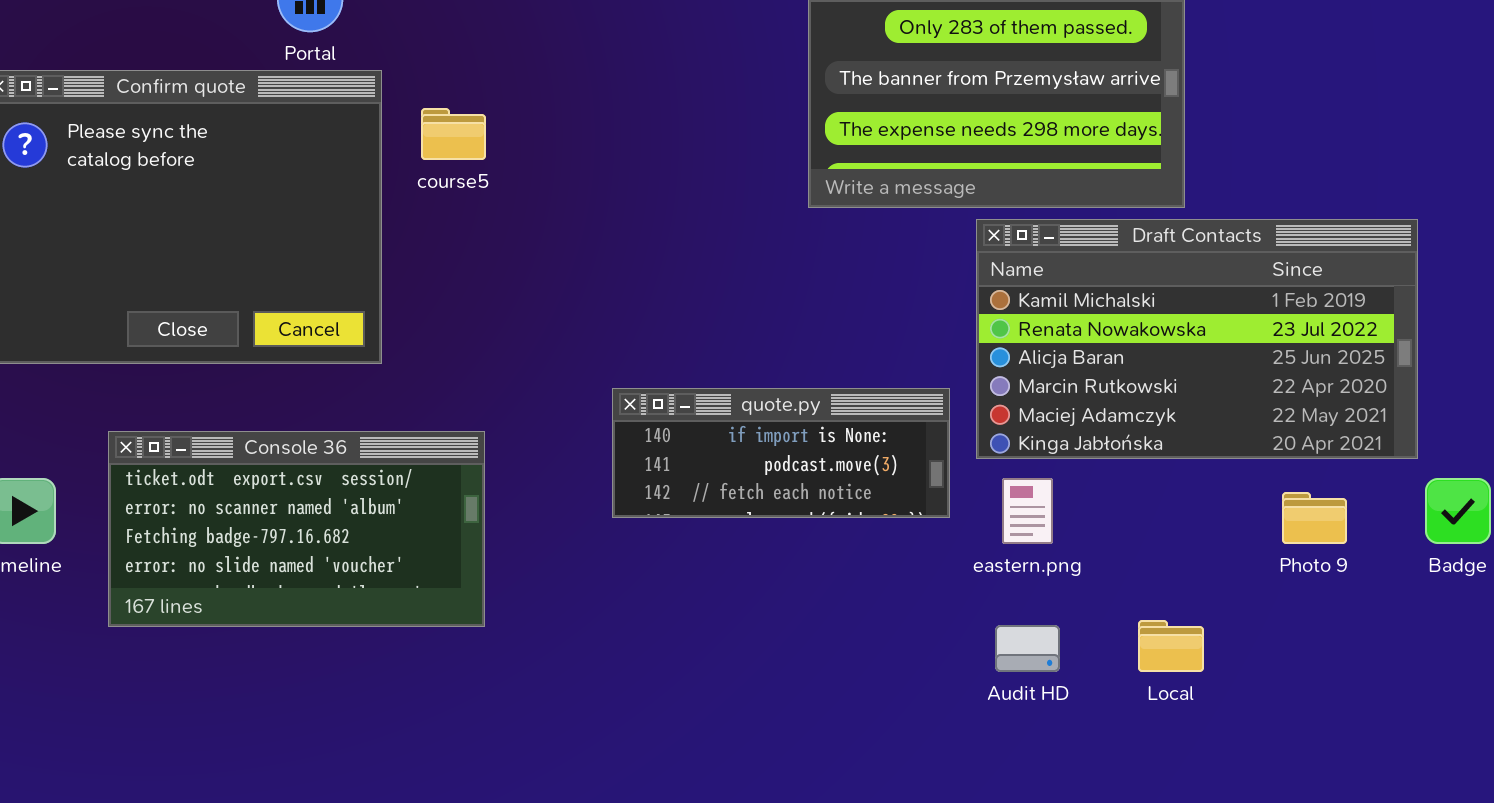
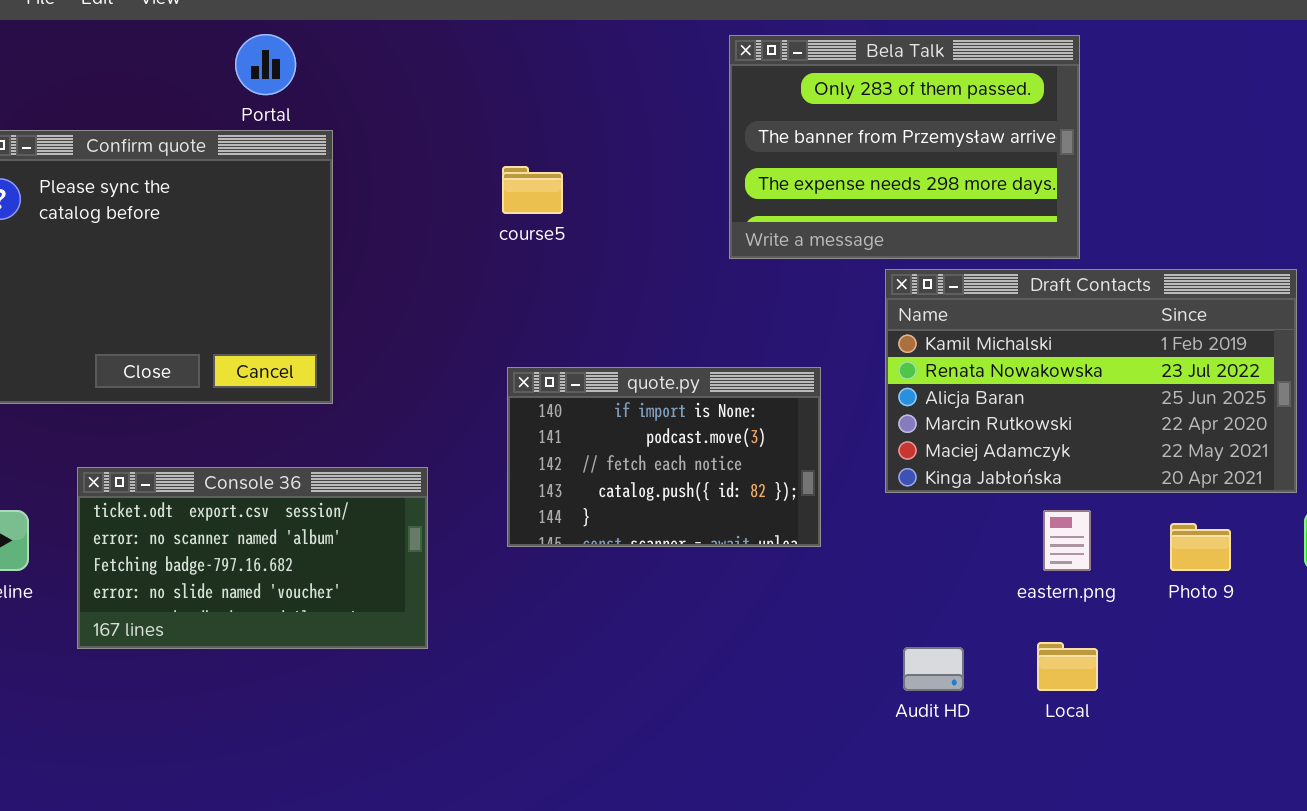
course5: [421,108,486,160] -> [502,166,563,214], moved
quote.py: [612,388,950,518] -> [507,367,821,547], moved, resized
eastern.png: [1002,478,1053,544] -> [1043,510,1091,571], moved

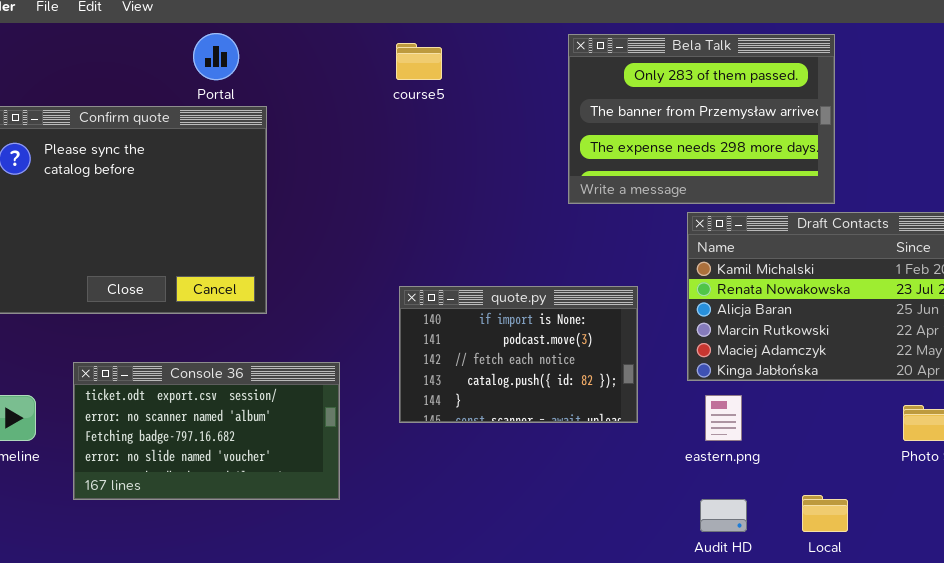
course5: [502,166,563,214] -> [396,43,442,80], moved
eastern.png: [1043,510,1091,571] -> [705,395,742,441], moved

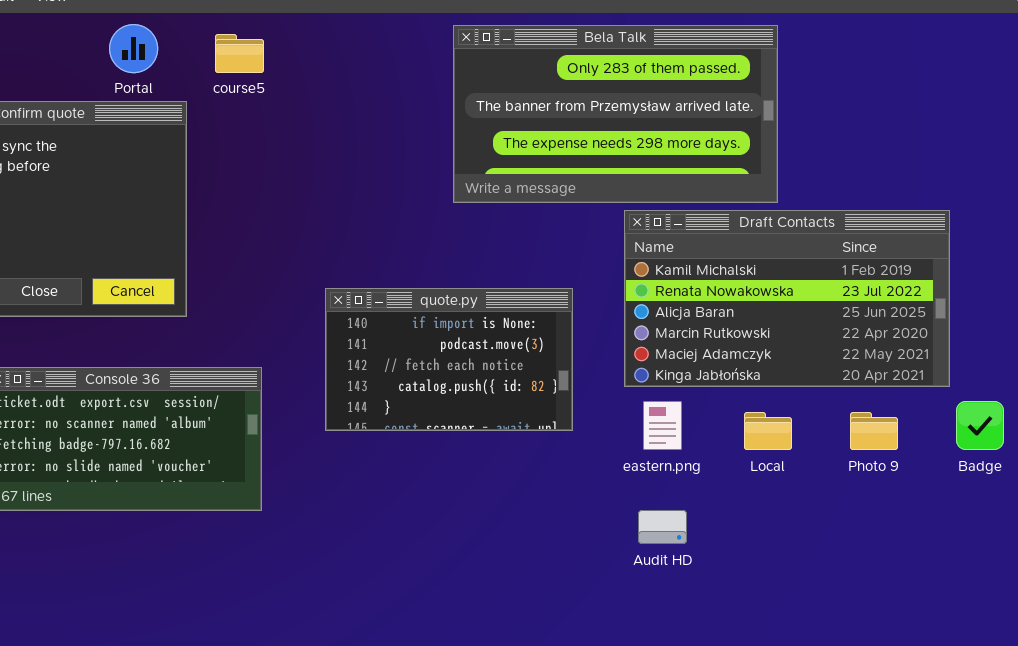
Bela Talk: [568,34,835,204] -> [453,25,778,203], resized
course5: [396,43,442,80] -> [215,34,264,73], moved
Local: [802,495,848,532] -> [744,412,792,450], moved

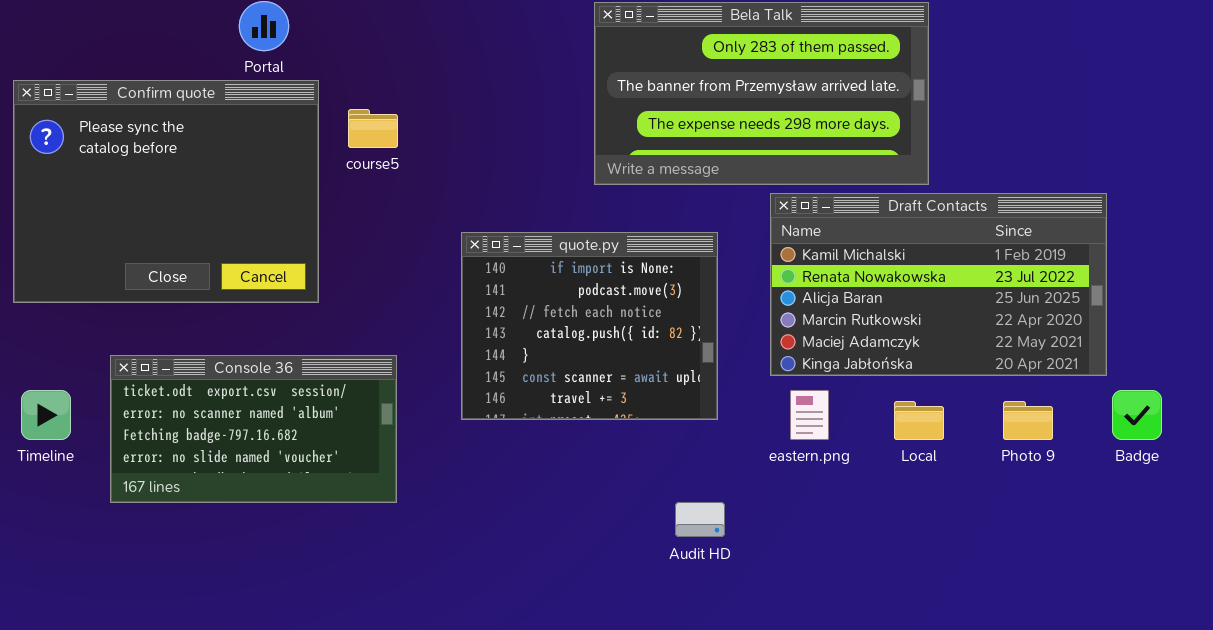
course5: [215,34,264,73] -> [348,109,398,148], moved
quote.py: [325,288,573,431] -> [461,232,718,420], resized
Audit HD: [638,510,687,544] -> [675,502,725,537], moved

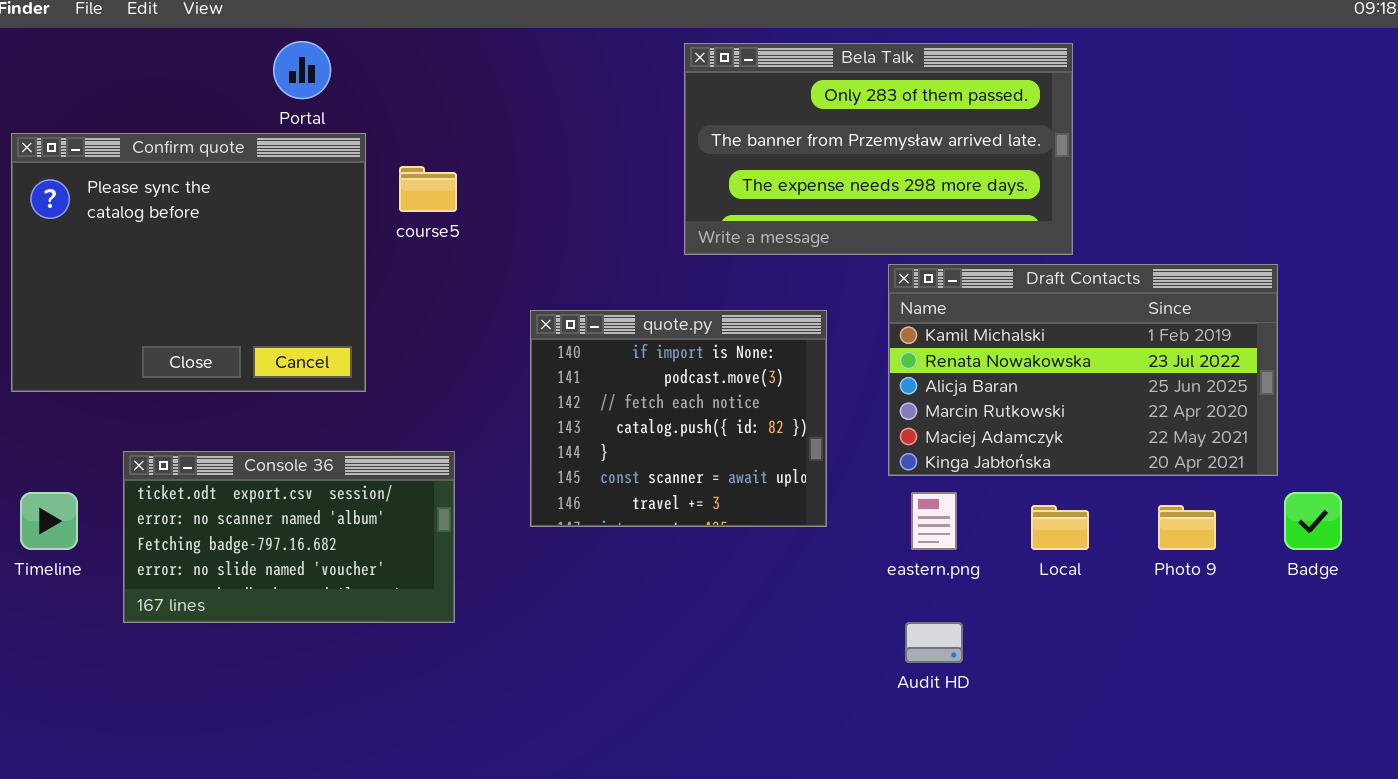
Audit HD: [675,502,725,537] -> [905,622,963,663], moved

